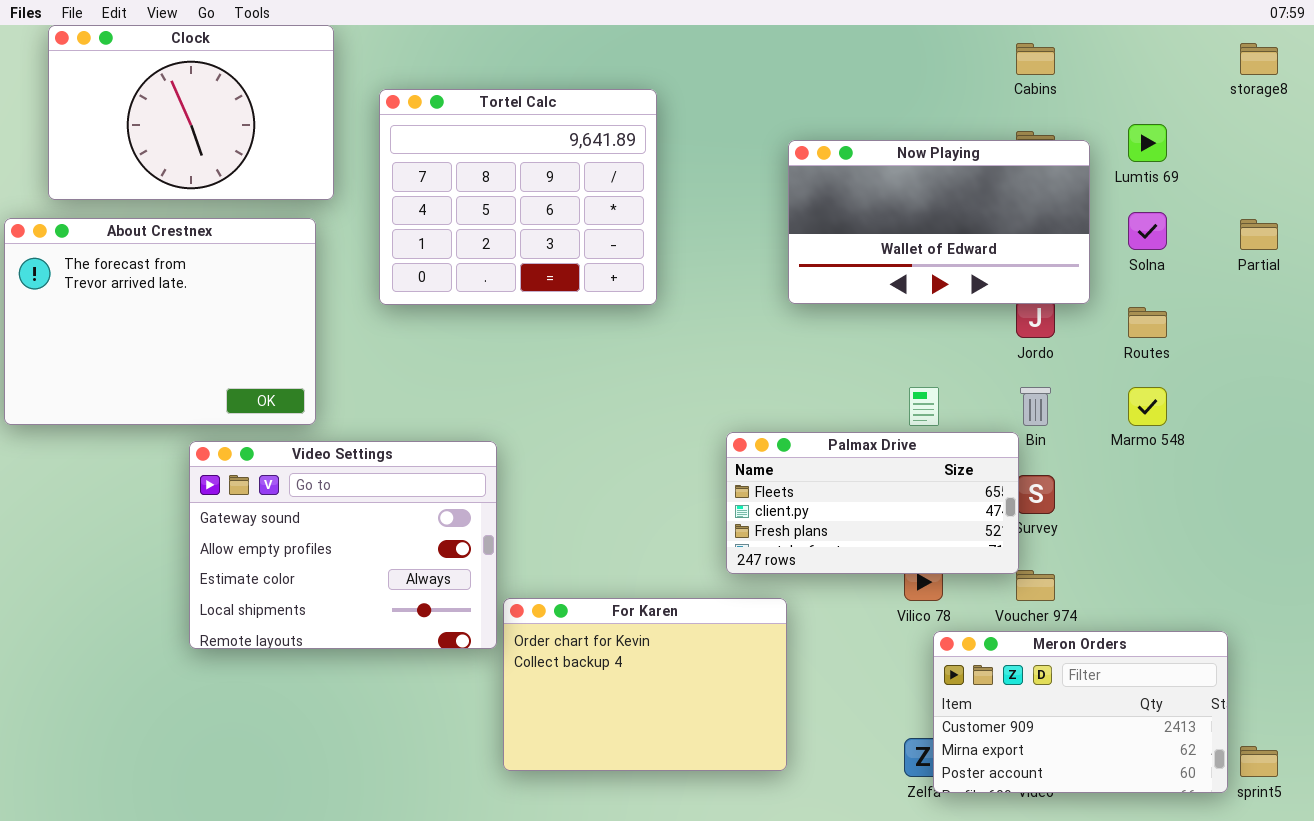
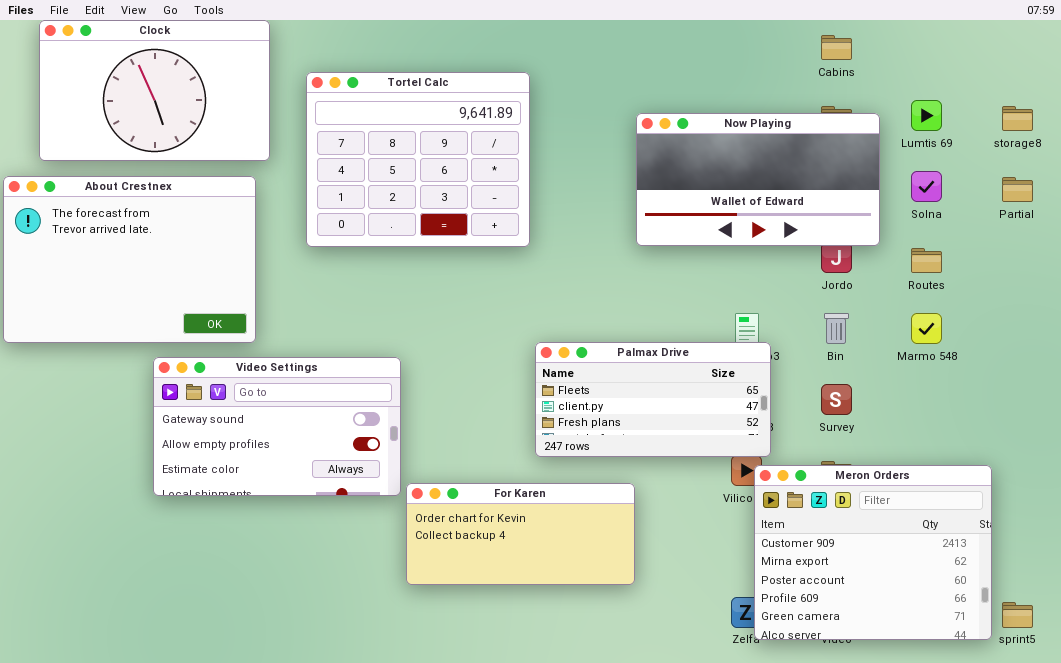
storage8: [1240,43,1278,75] -> [1002,106,1033,131], moved
Palmax Drive: [726,432,1019,574] -> [535,342,771,457], moved
Video Settings: [189,441,497,649] -> [153,357,401,496], resized
For Karen: [503,598,787,771] -> [406,483,635,585], resized
Meron Orders: [933,631,1228,793] -> [754,465,992,640], resized

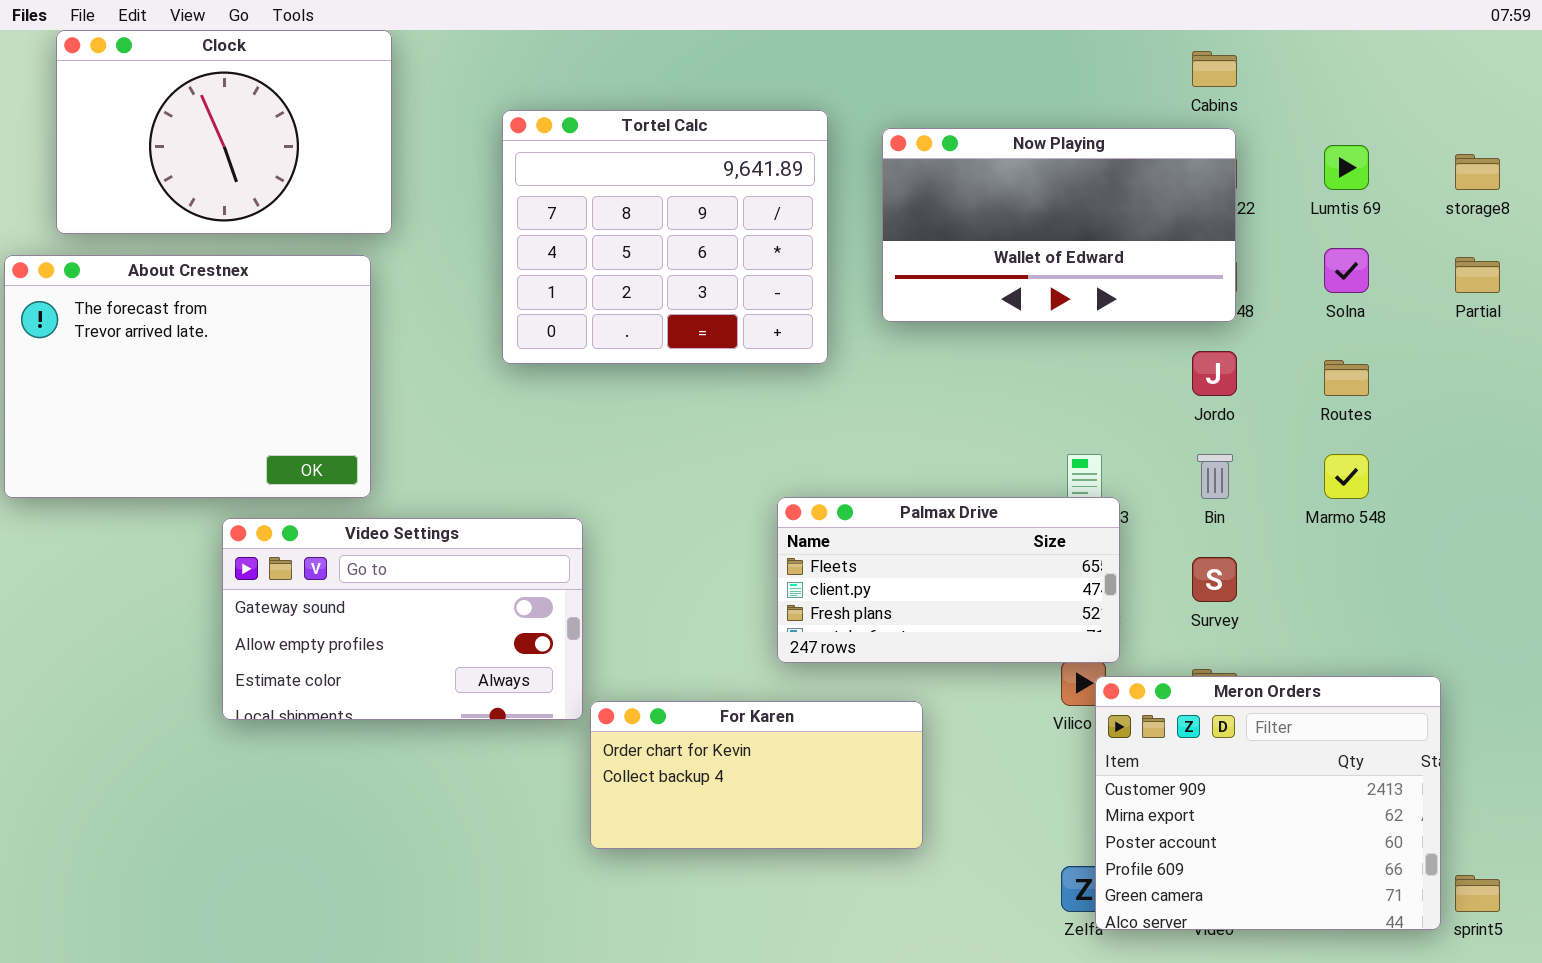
Tortel Calc: [306,72,530,247] -> [502,110,828,364], moved
Now Playing: [636,113,880,246] -> [882,128,1236,322], moved

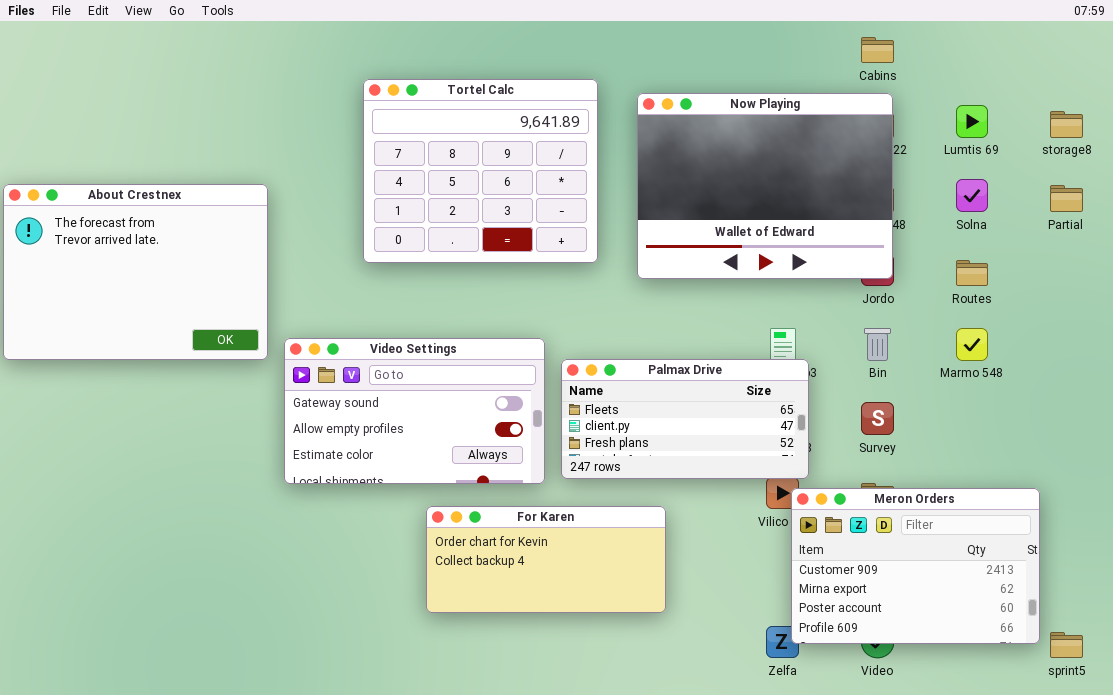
Clock: [56,30,392,234] -> none, closed
Now Playing: [882,128,1236,322] -> [637,93,893,279], resized
Video Settings: [222,518,583,720] -> [284,338,545,484], moved
Meron Orders: [1095,676,1441,930] -> [791,488,1040,644], resized

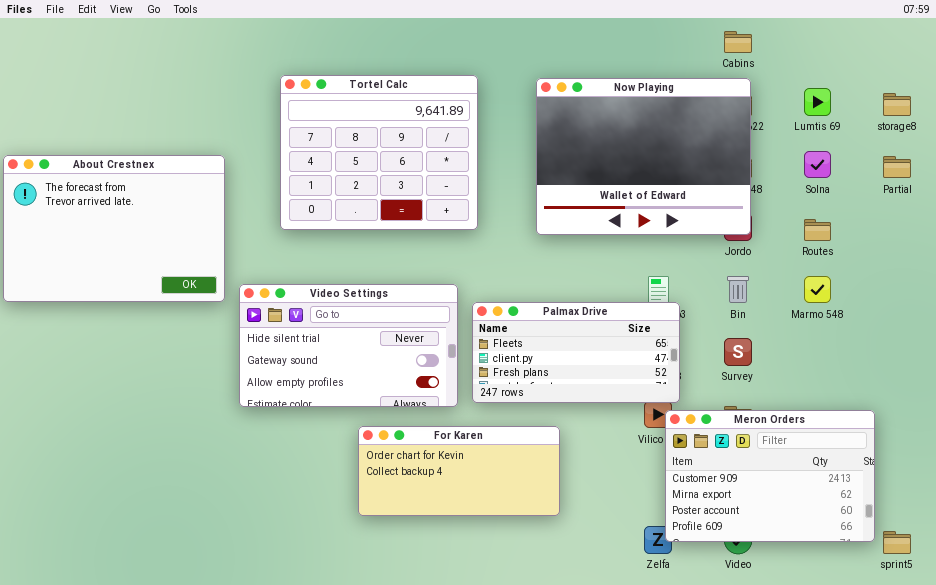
Tortel Calc: [363,79,598,263] -> [280,75,478,230], moved
Video Settings: [284,338,545,484] -> [239,284,458,407], scrolled up 1 row

